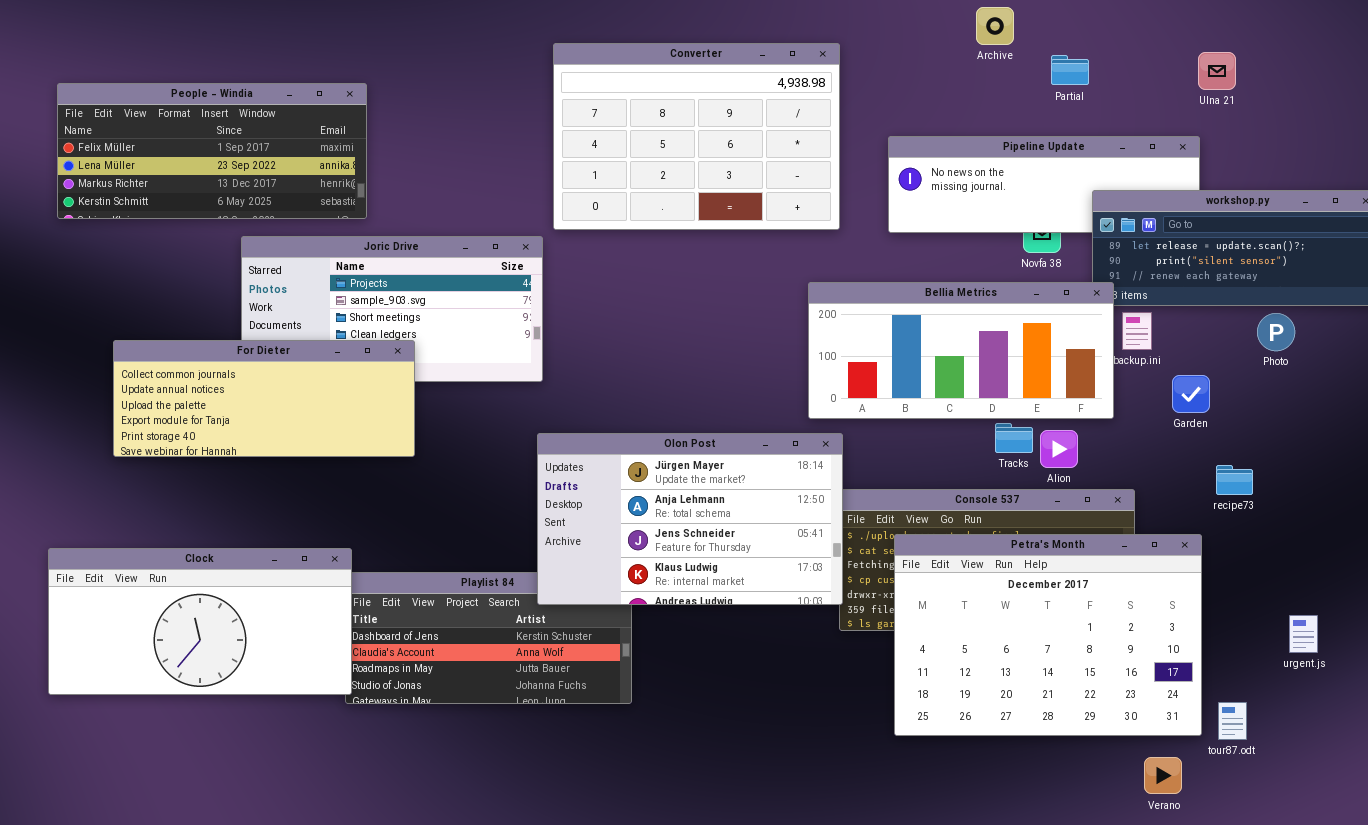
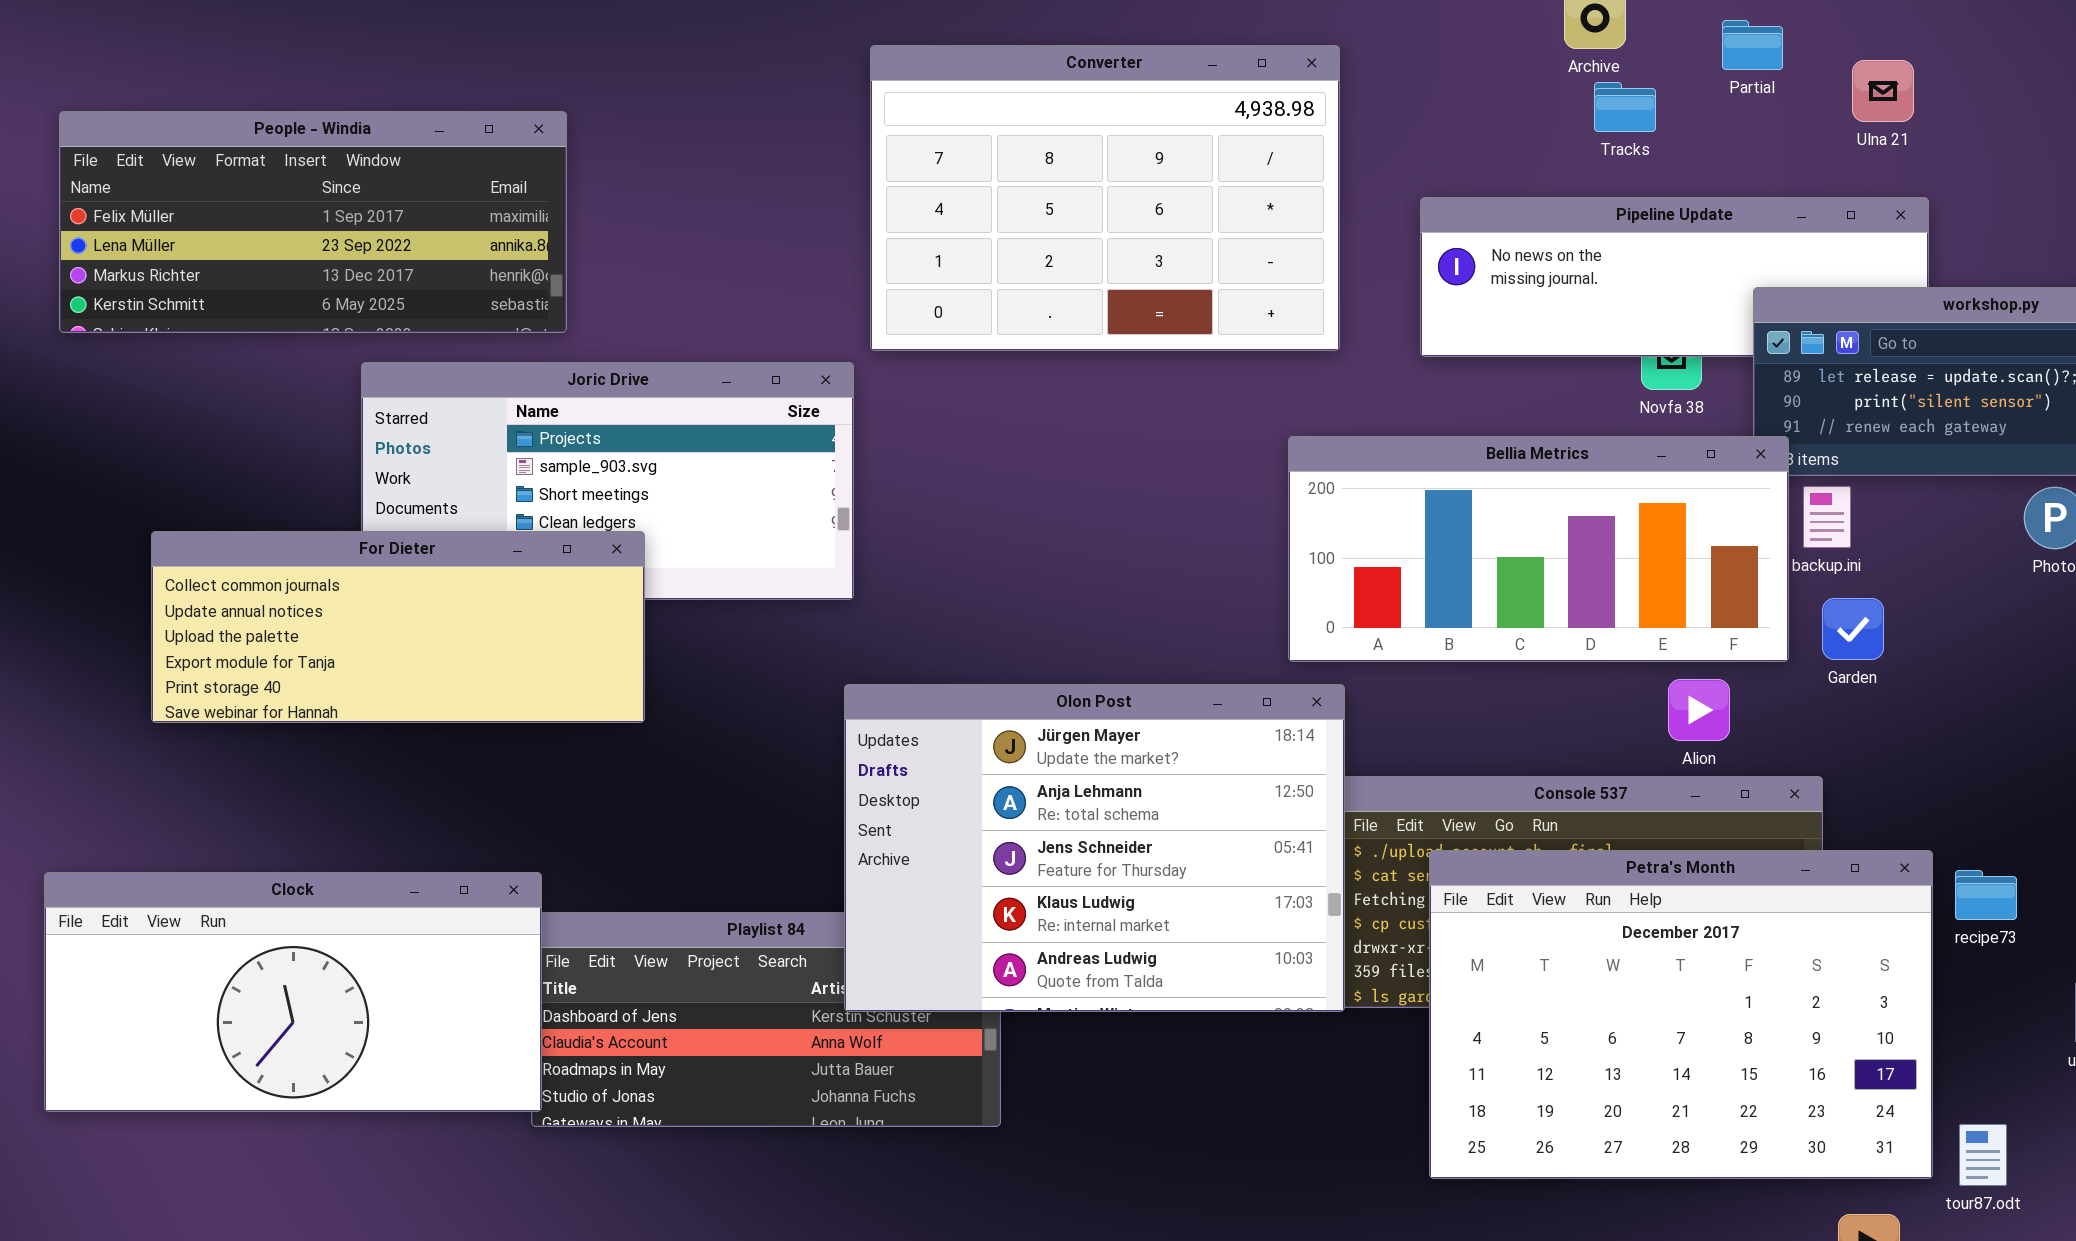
Ulna 21: [1198,52,1236,90] -> [1852,60,1914,122], moved
Partial: [1051,55,1089,85] -> [1722,20,1783,70], moved
Garden: [1172,375,1210,413] -> [1822,598,1884,660], moved
Tracks: [995,423,1033,453] -> [1594,82,1656,132], moved
Olon Post: [537,433,843,605] -> [844,684,1345,1012], resized
recipe73: [1216,465,1253,495] -> [1955,870,2017,920], moved

